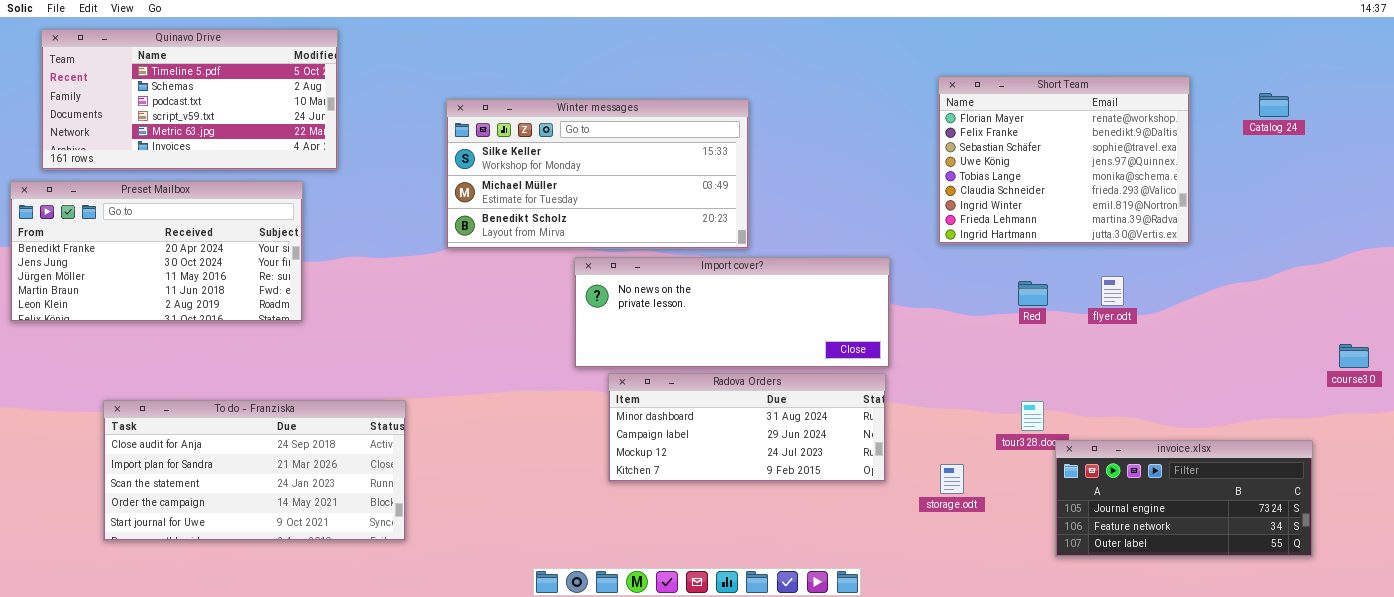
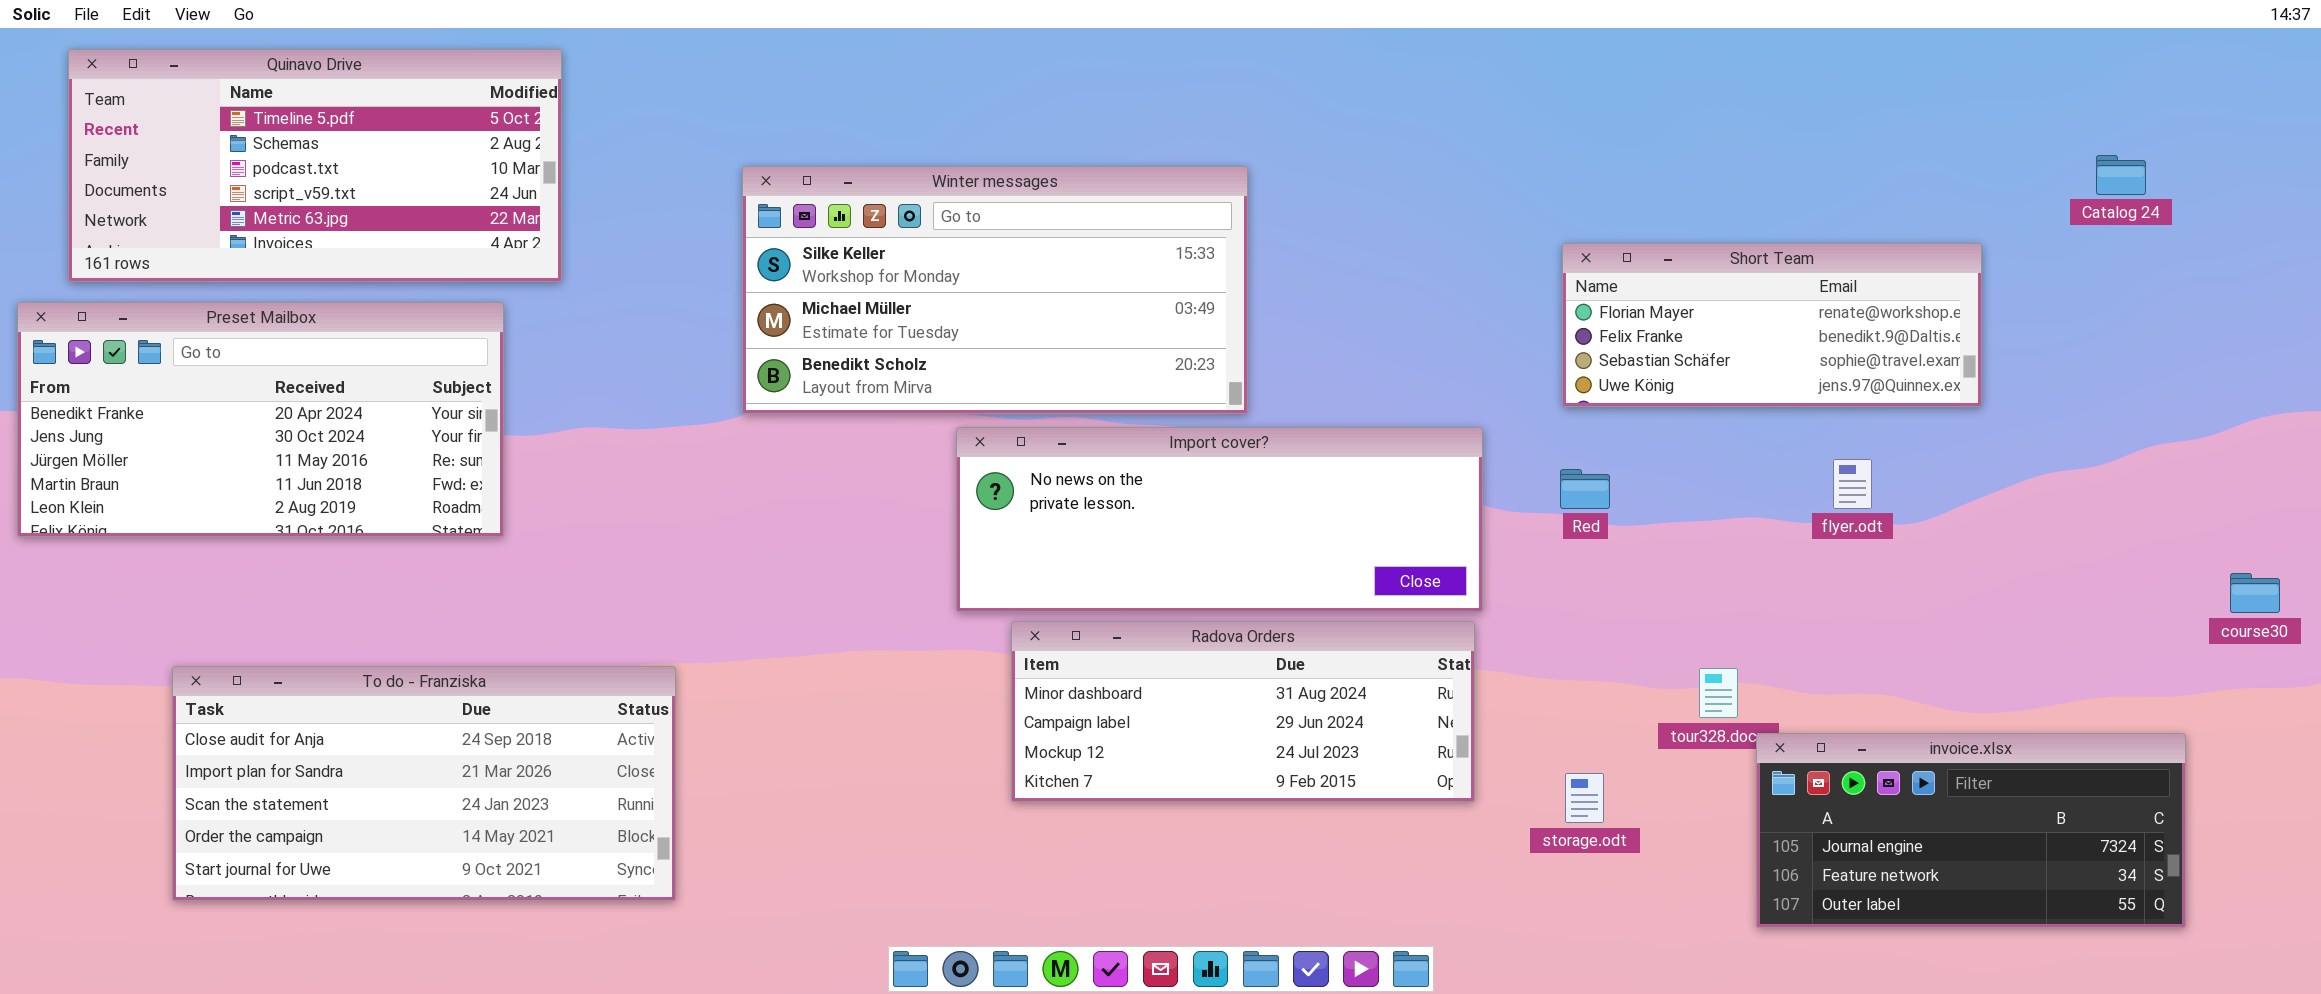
Short Team: [938,76,1190,244] -> [1562,243,1982,407], resized
Red: [1018,281,1048,306] -> [1560,469,1610,509], moved

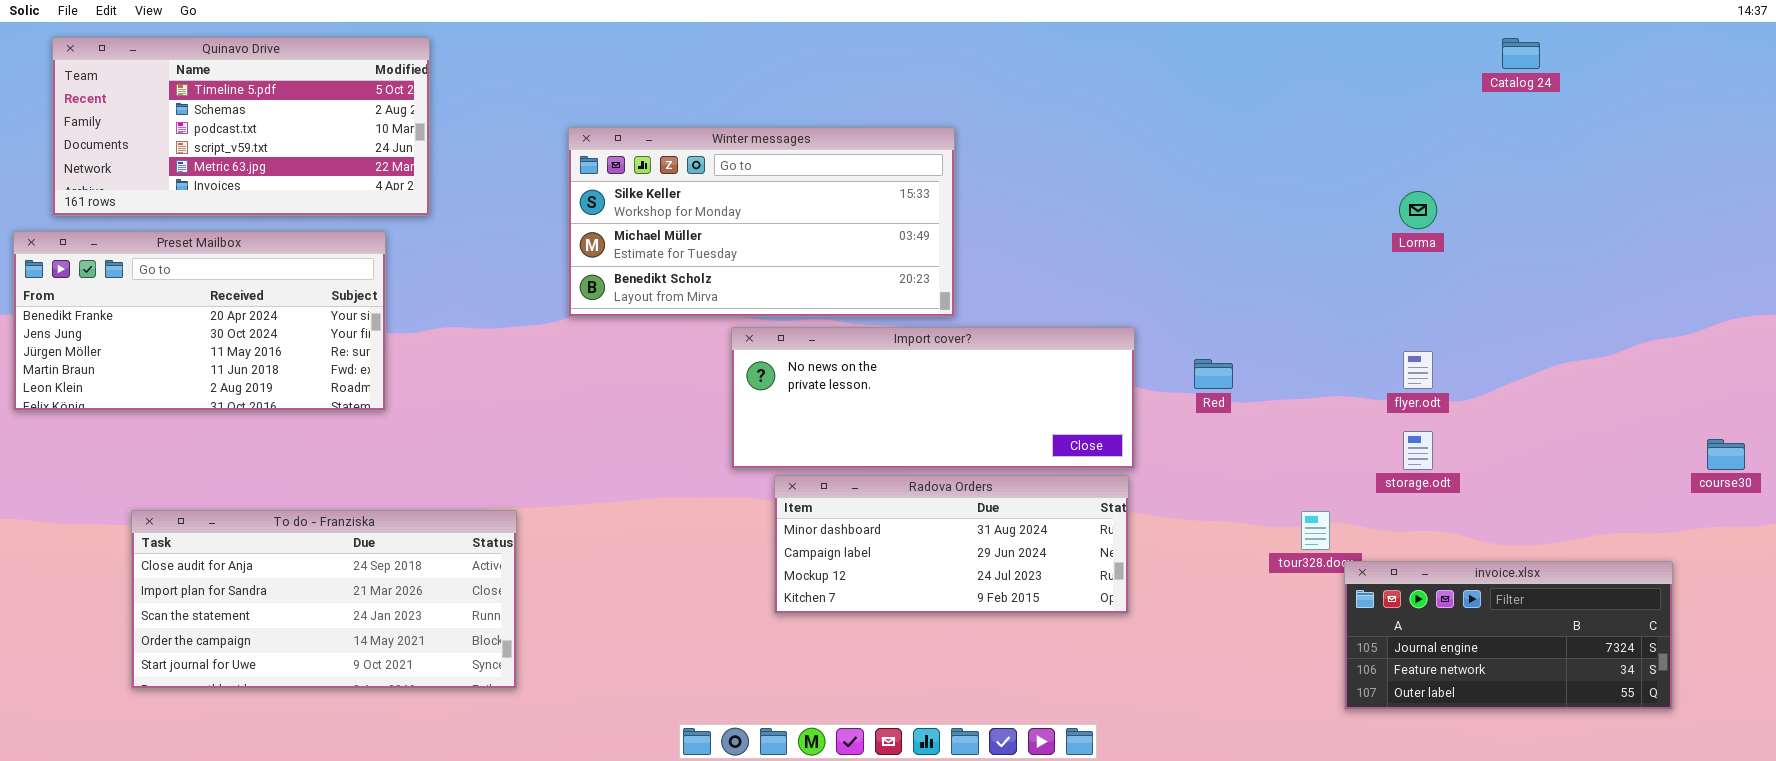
Catalog 24: [2096,155,2146,195] -> [1502,38,1540,69], moved
Short Team: [1562,243,1982,407] -> none, closed
storage.odt: [1565,773,1604,823] -> [1403,431,1433,470], moved

